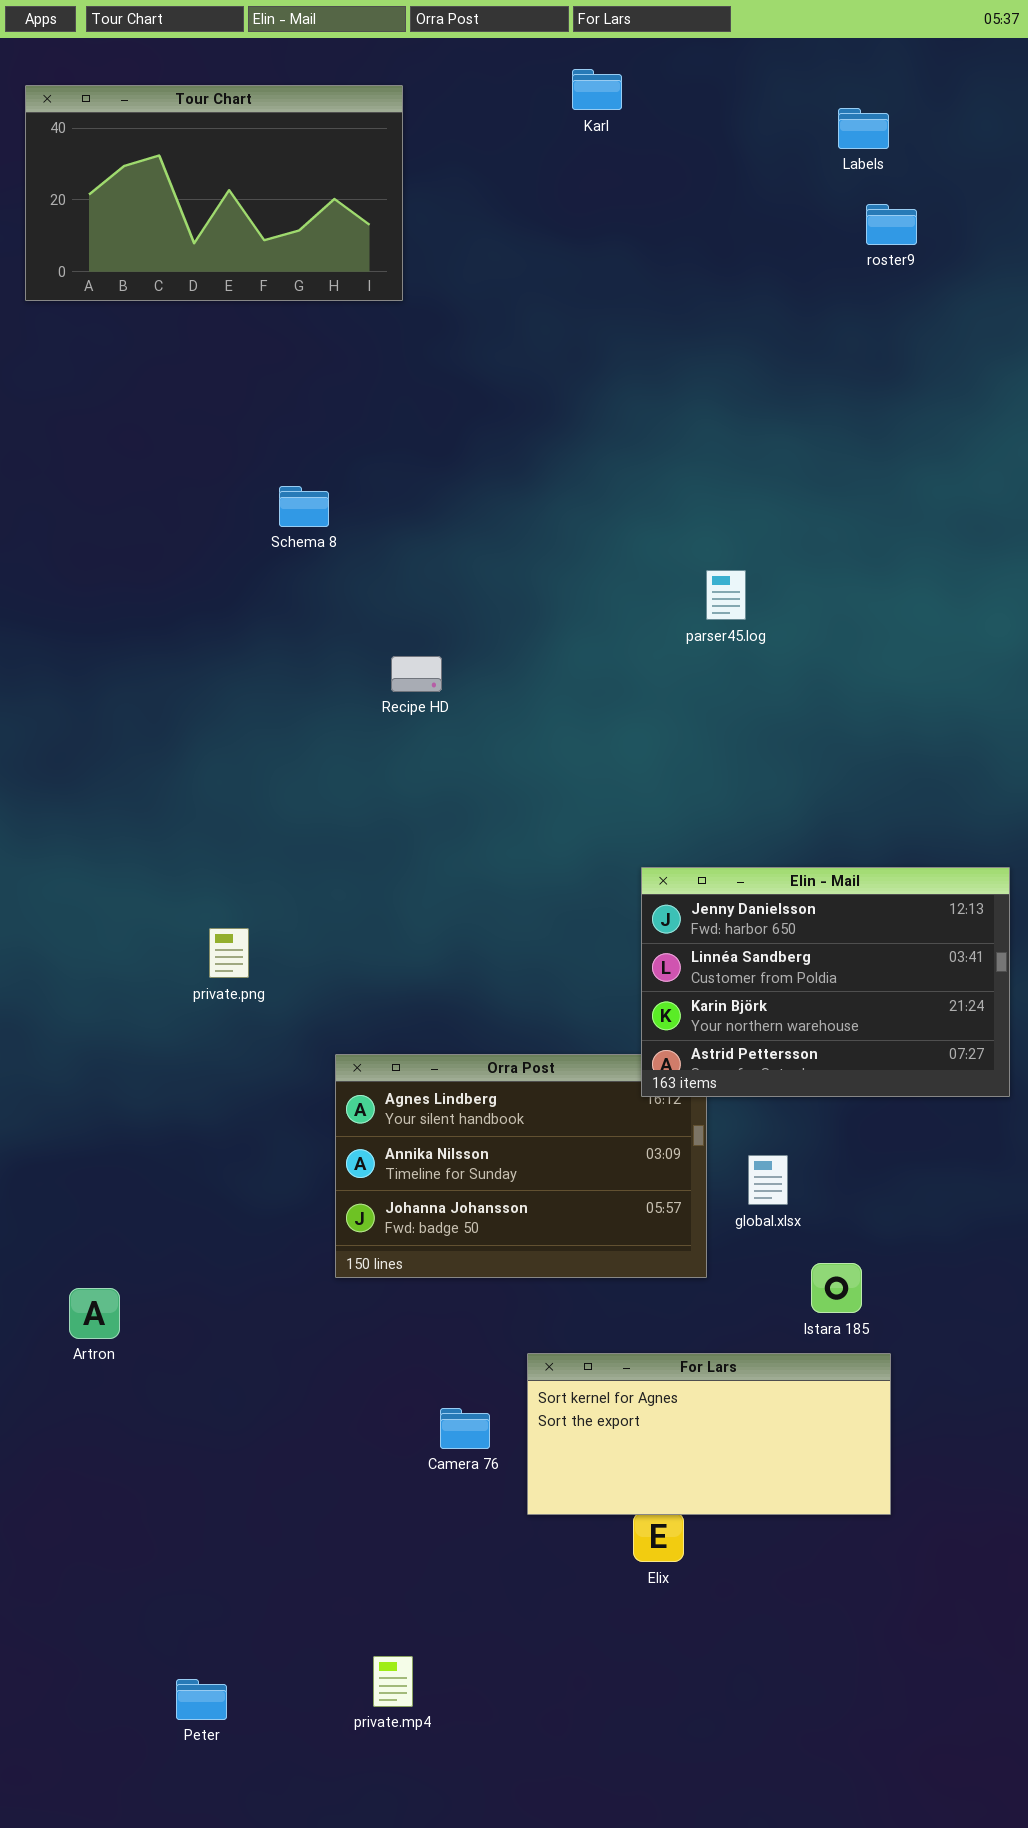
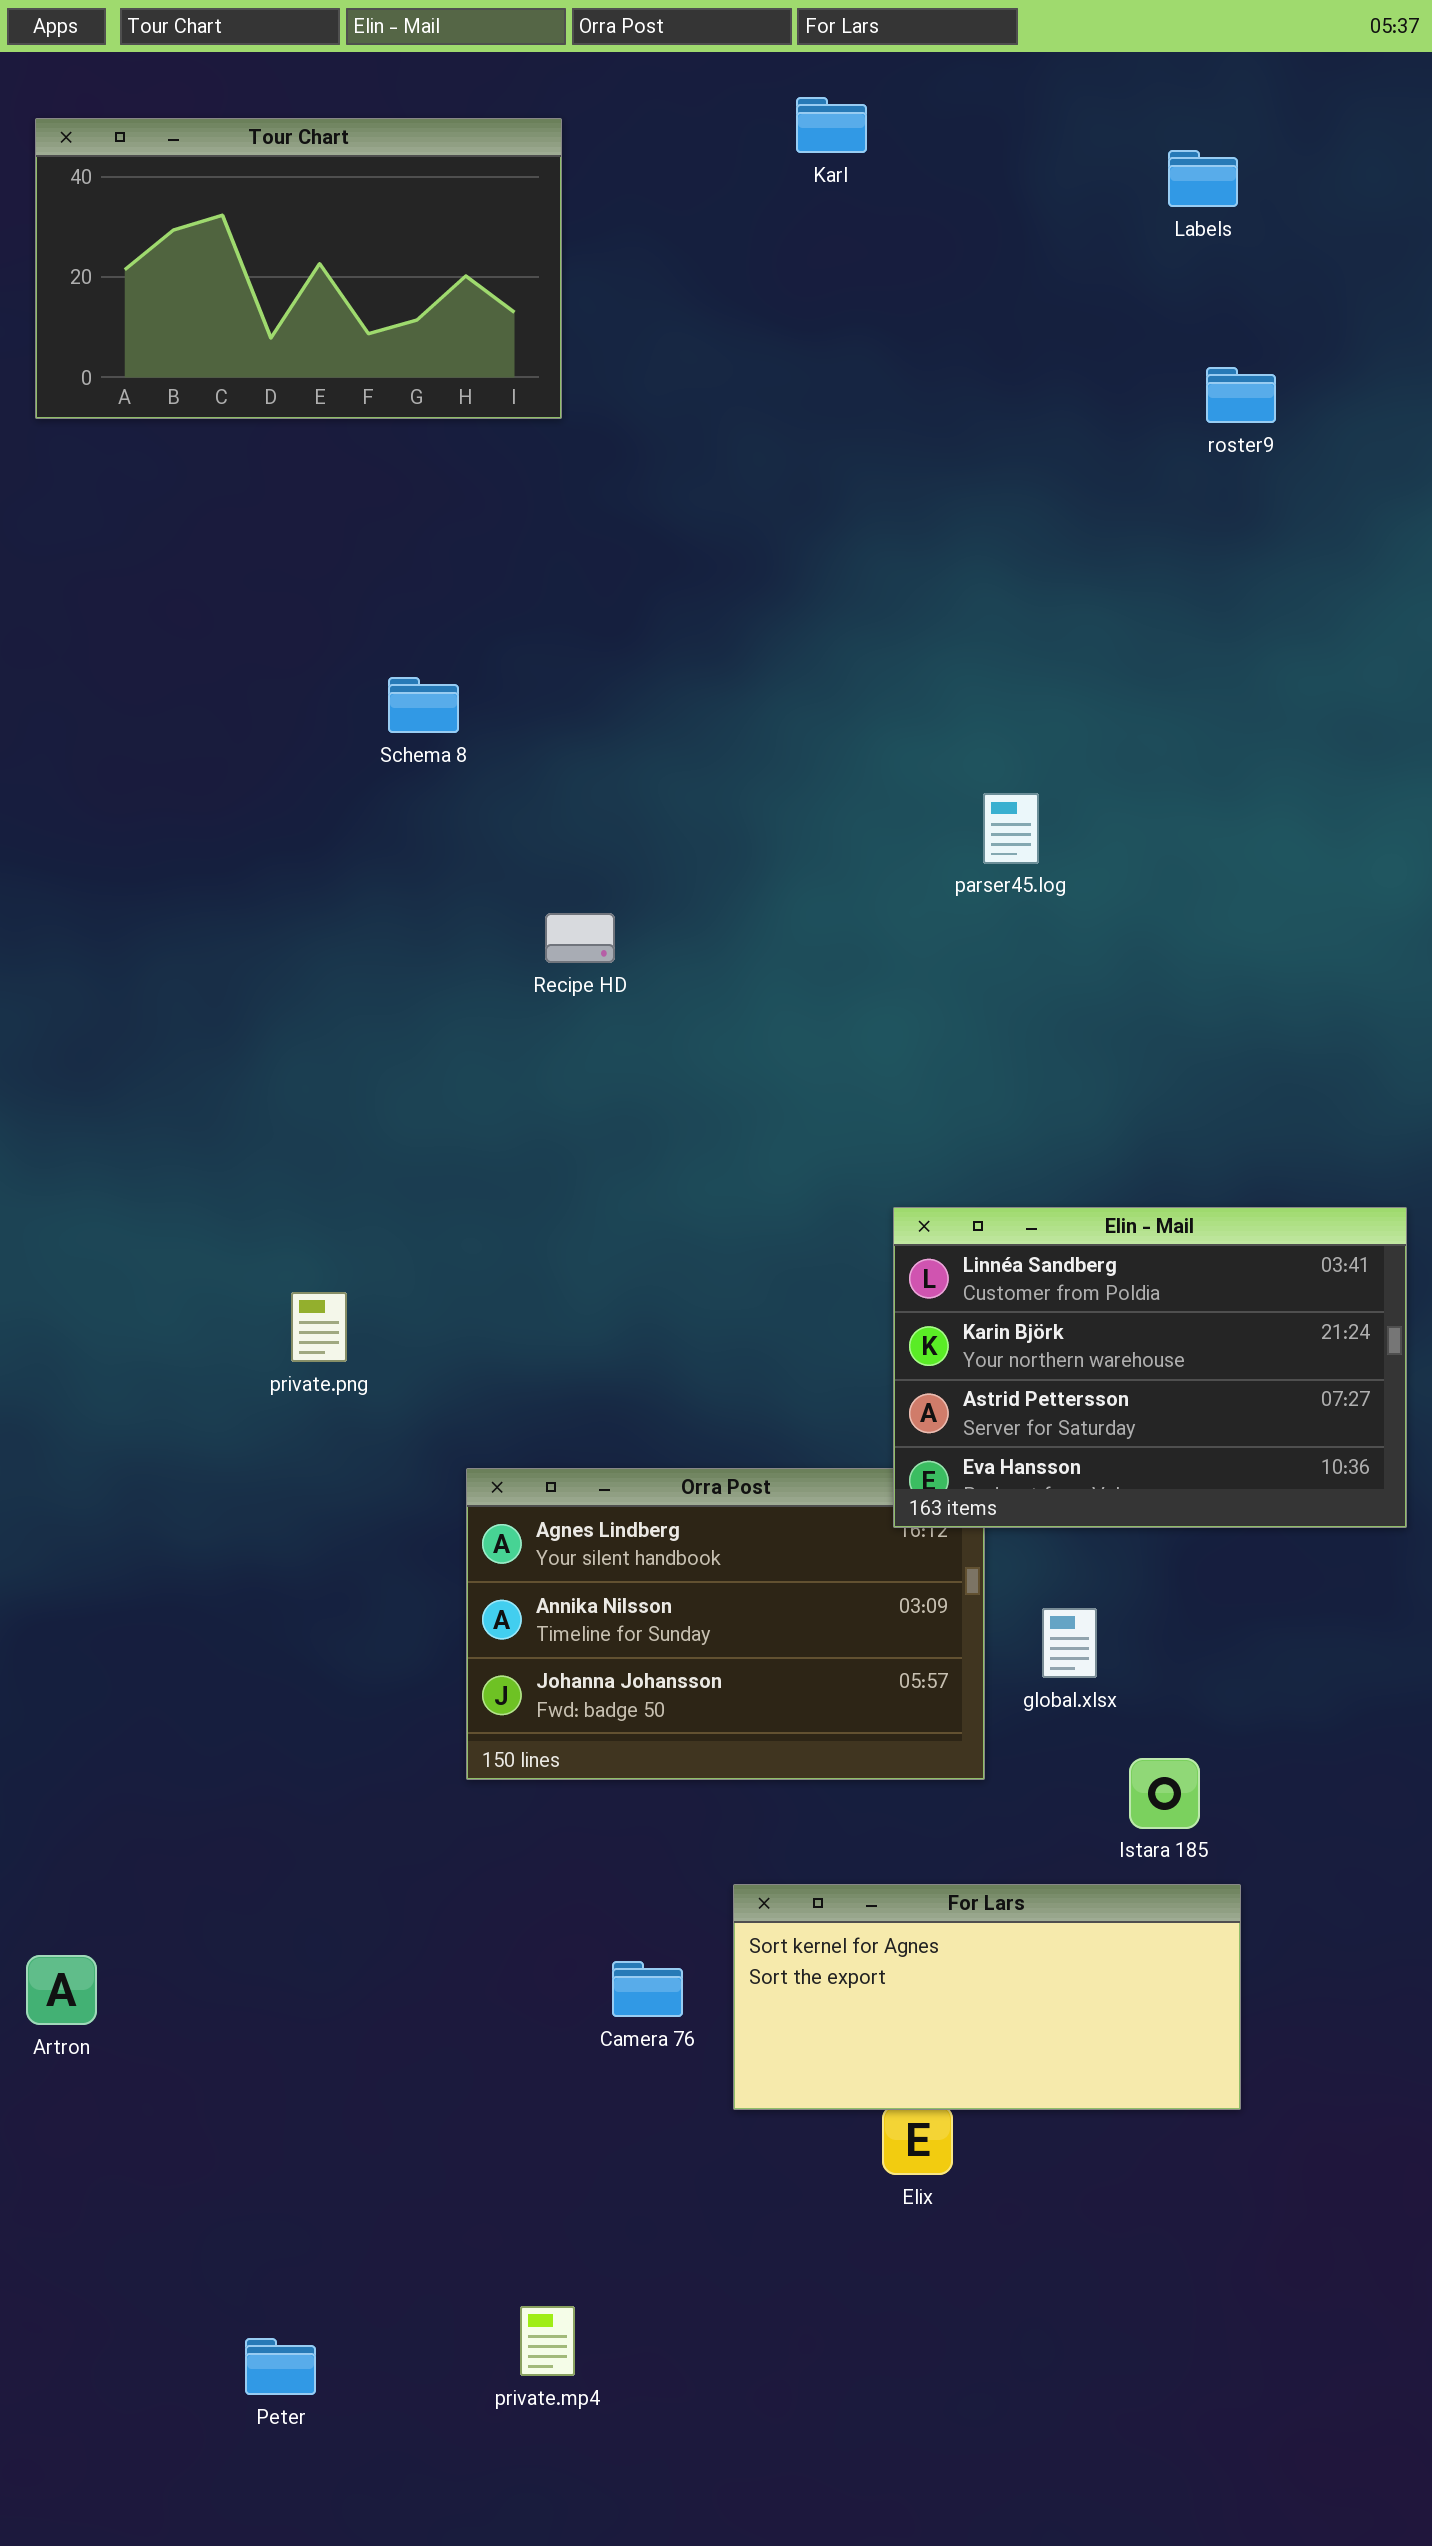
roster9: [866,204,917,245] -> [1206,367,1276,423], moved
Elin - Mail: [641,867,1010,1097] -> [893,1207,1407,1528], scrolled down 1 row
Artron: [69,1288,120,1339] -> [26,1955,97,2025], moved

